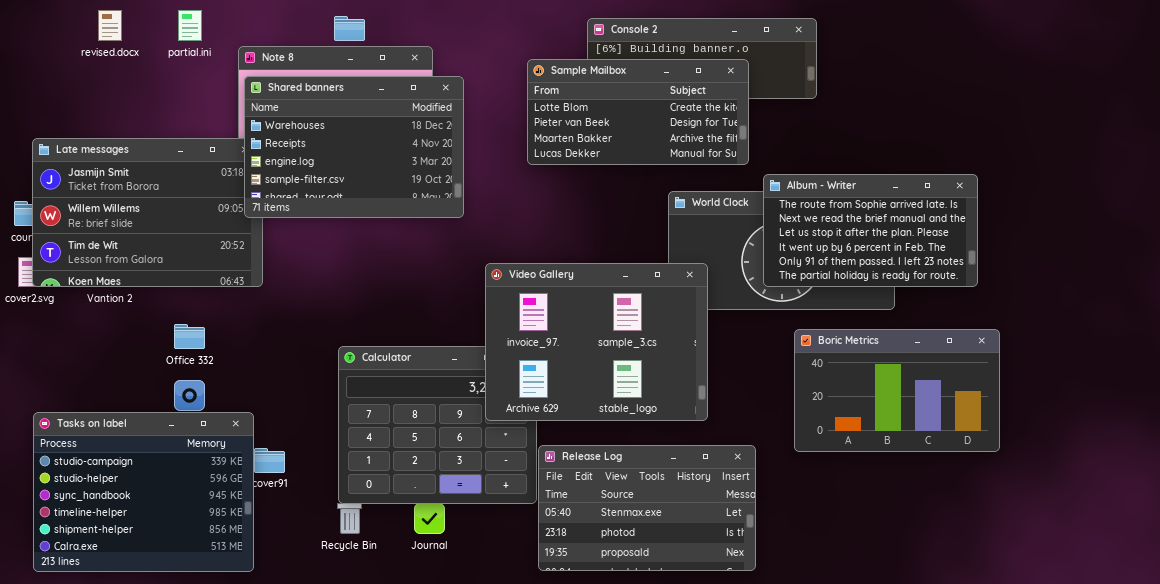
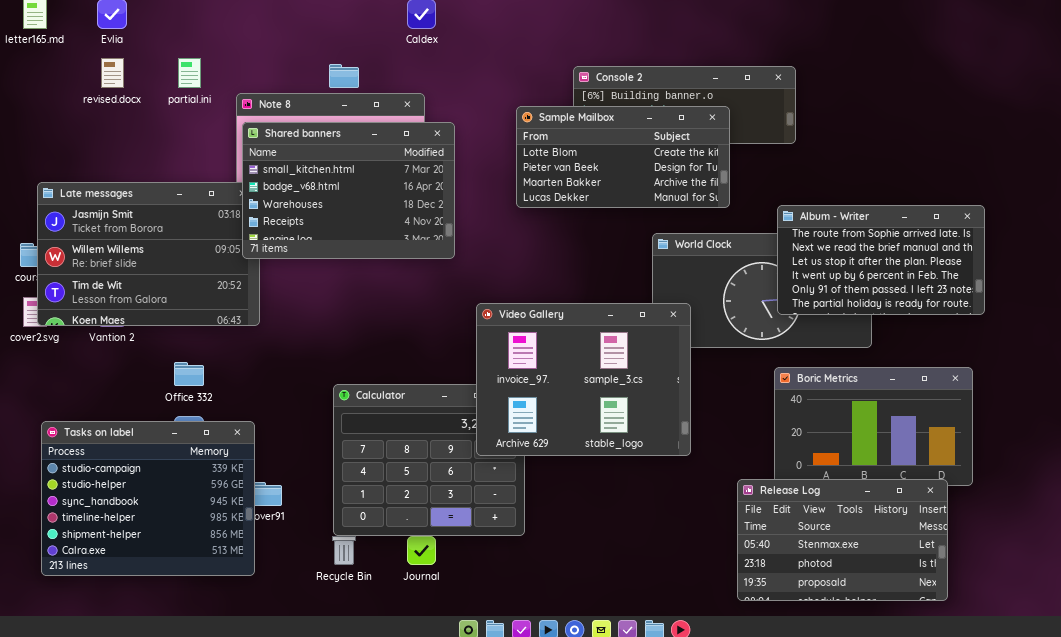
Shared banners: [244,76,464,218] -> [242,122,455,259], scrolled up 2 rows
Album - Writer: [763,174,978,287] -> [777,205,985,315], moved
Tasks on label: [33,412,254,572] -> [41,421,255,576], moved
Release Log: [538,445,756,571] -> [737,479,948,601], moved

